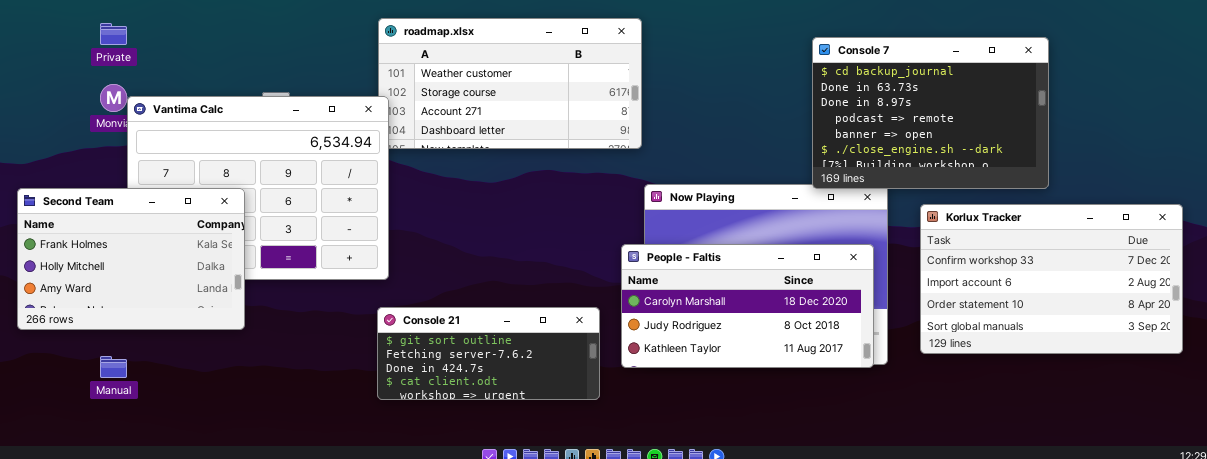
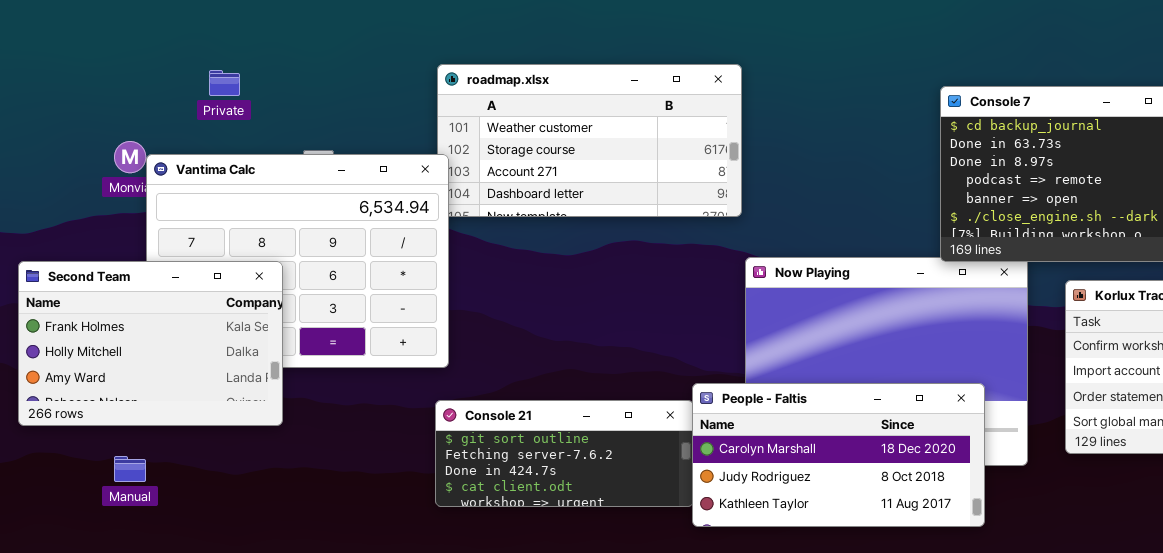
Private: [100,23,127,45] -> [209,70,240,96], moved
People - Faltis: [621,244,874,368] -> [692,383,985,527], moved

